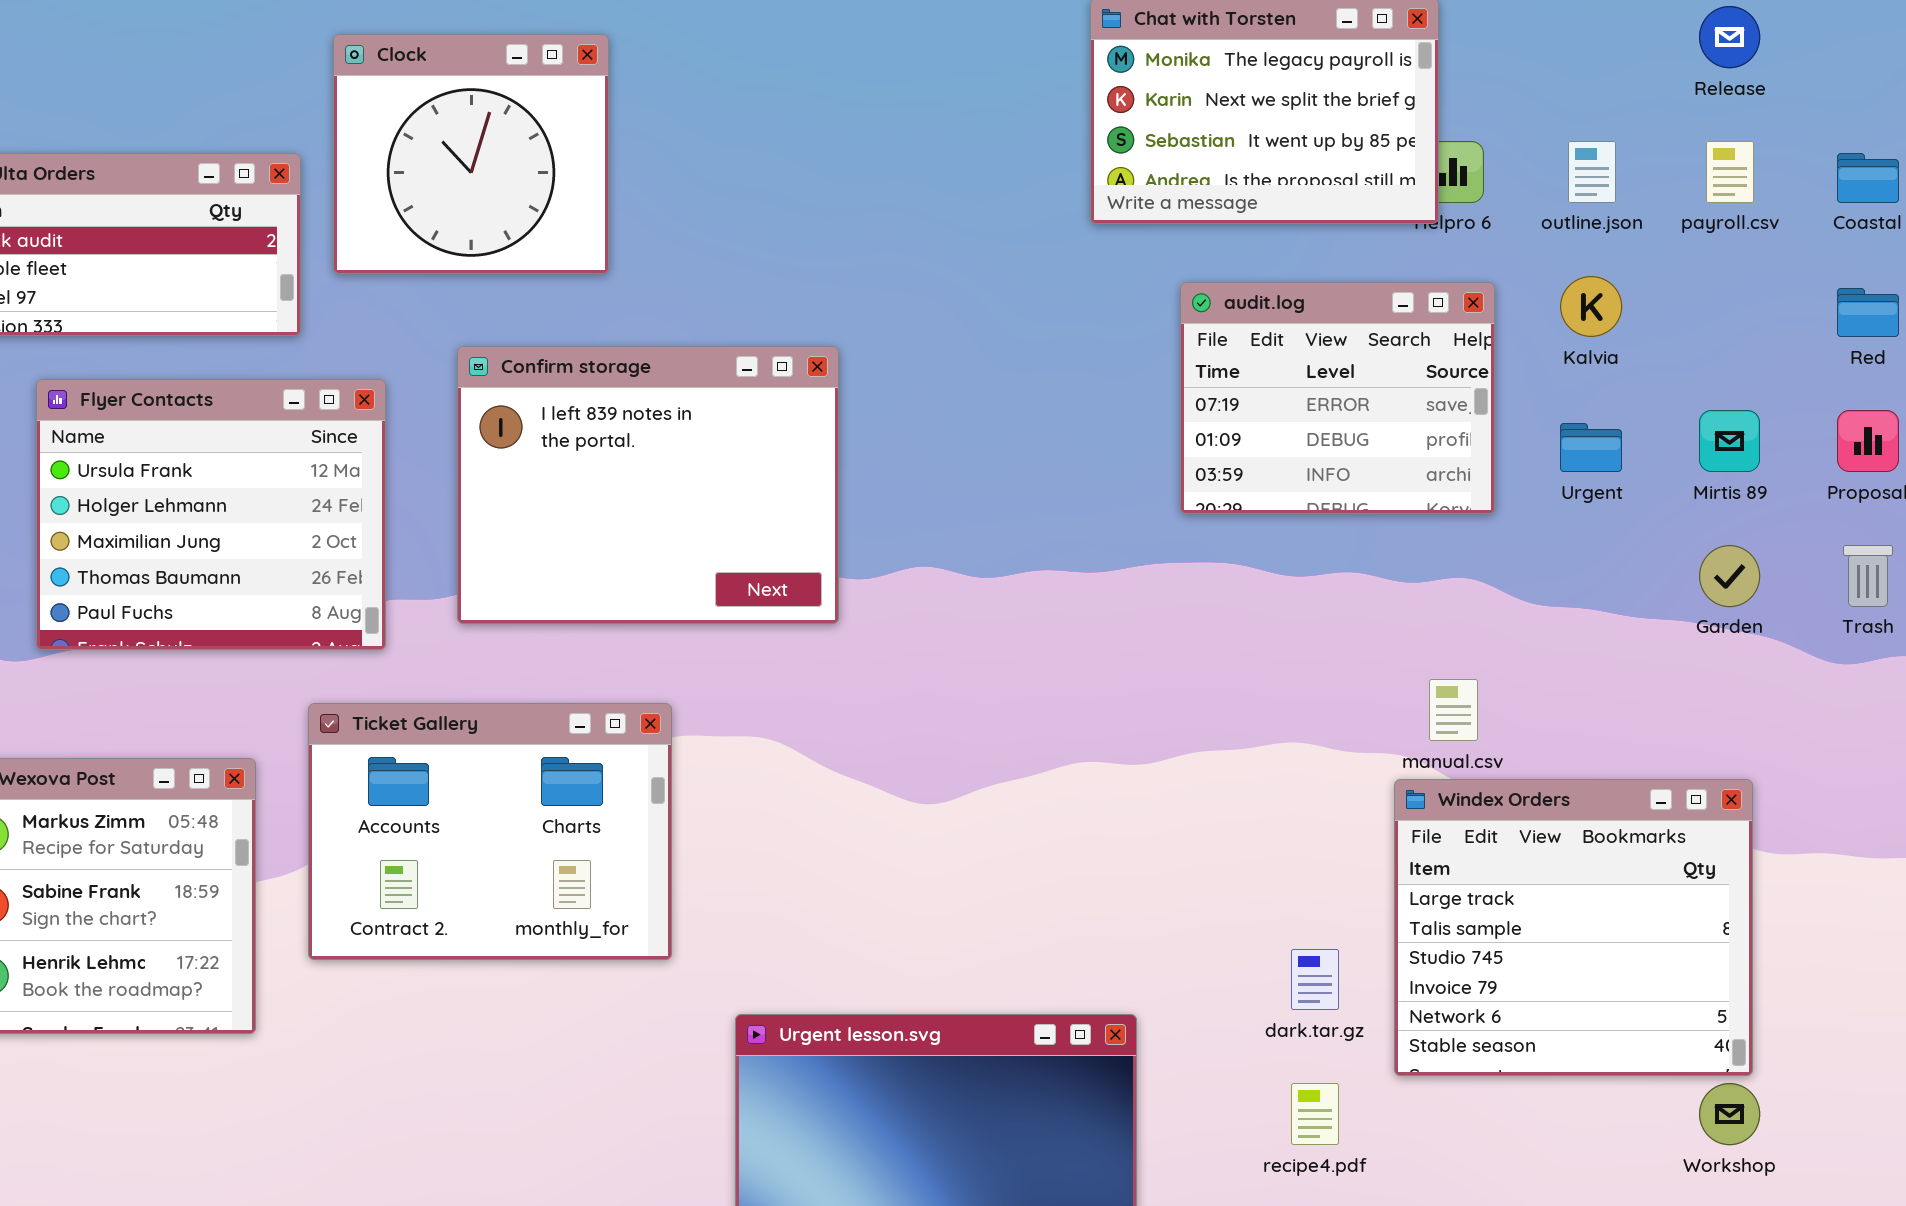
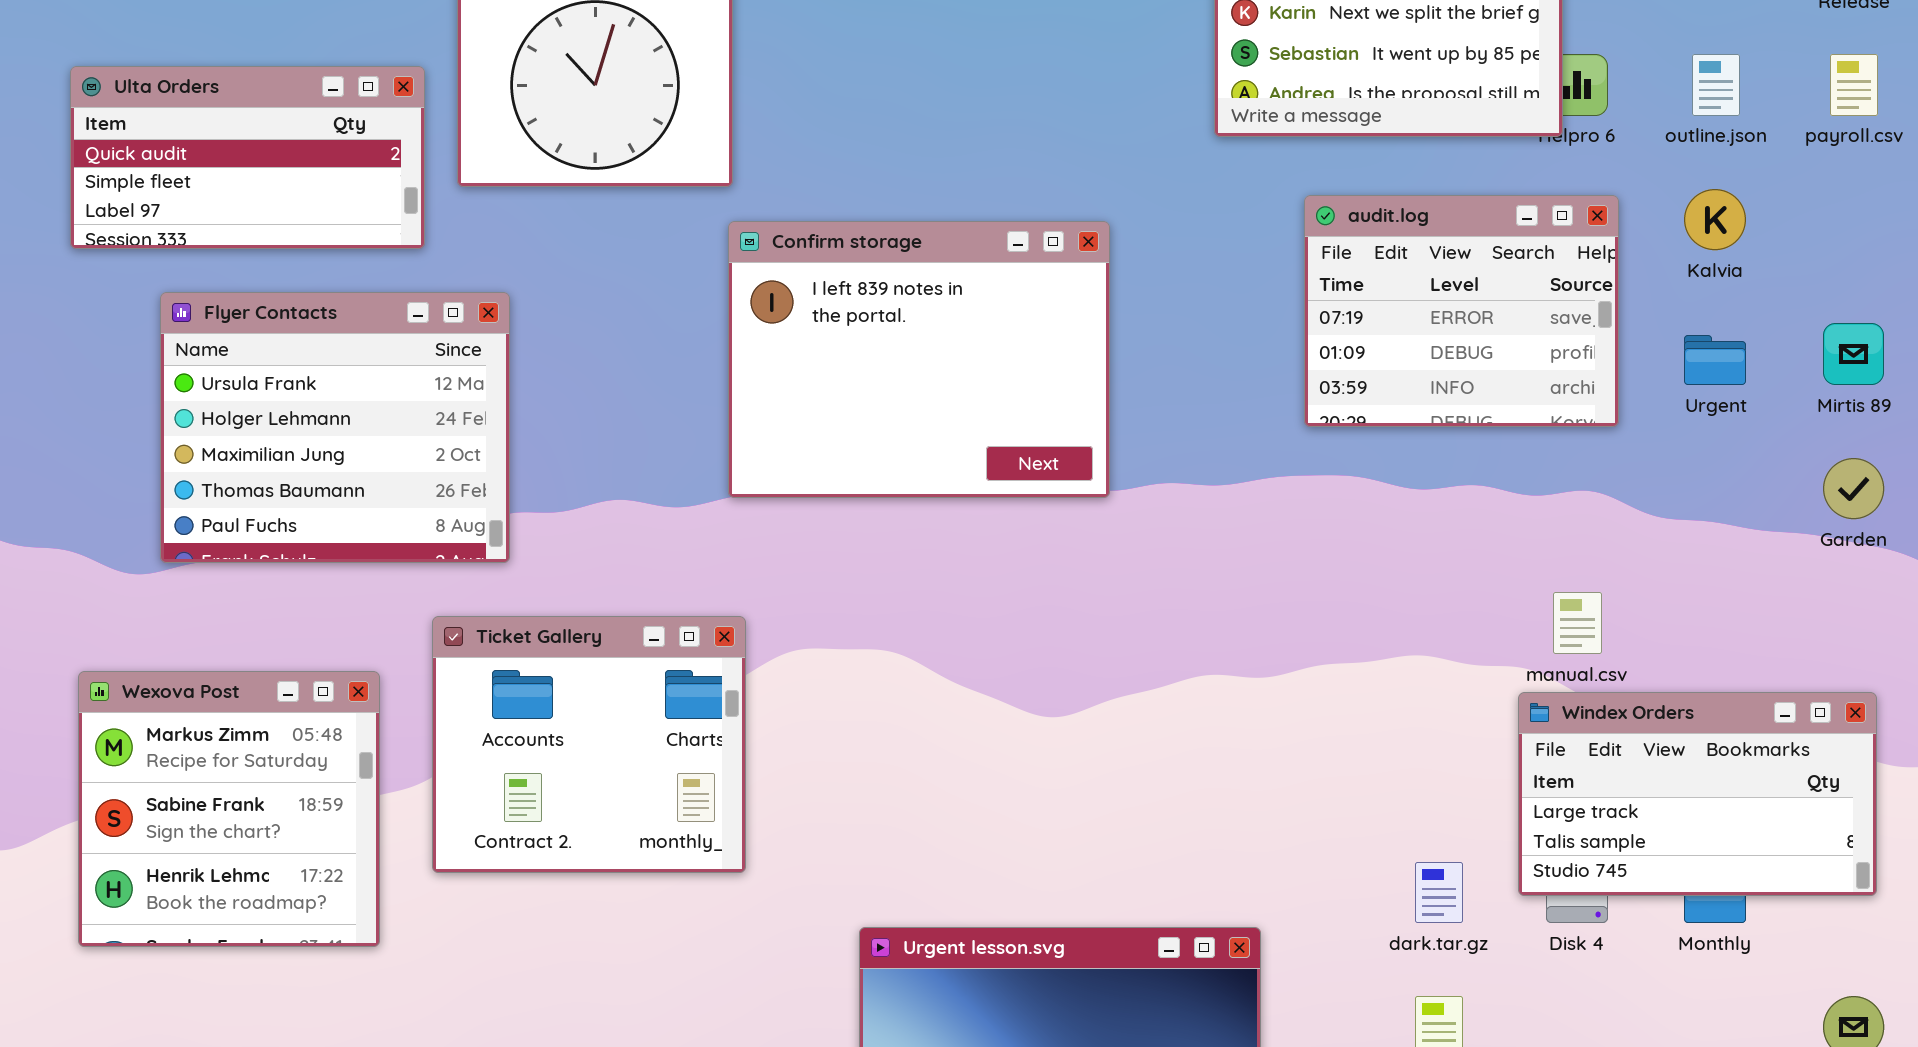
Confirm storage: [457,346,839,624] -> [728,221,1110,498], moved
Ticket Gallery: [308,703,672,960] -> [432,616,746,873], resized
Windex Orders: [1394,779,1753,1076] -> [1518,692,1877,896], resized

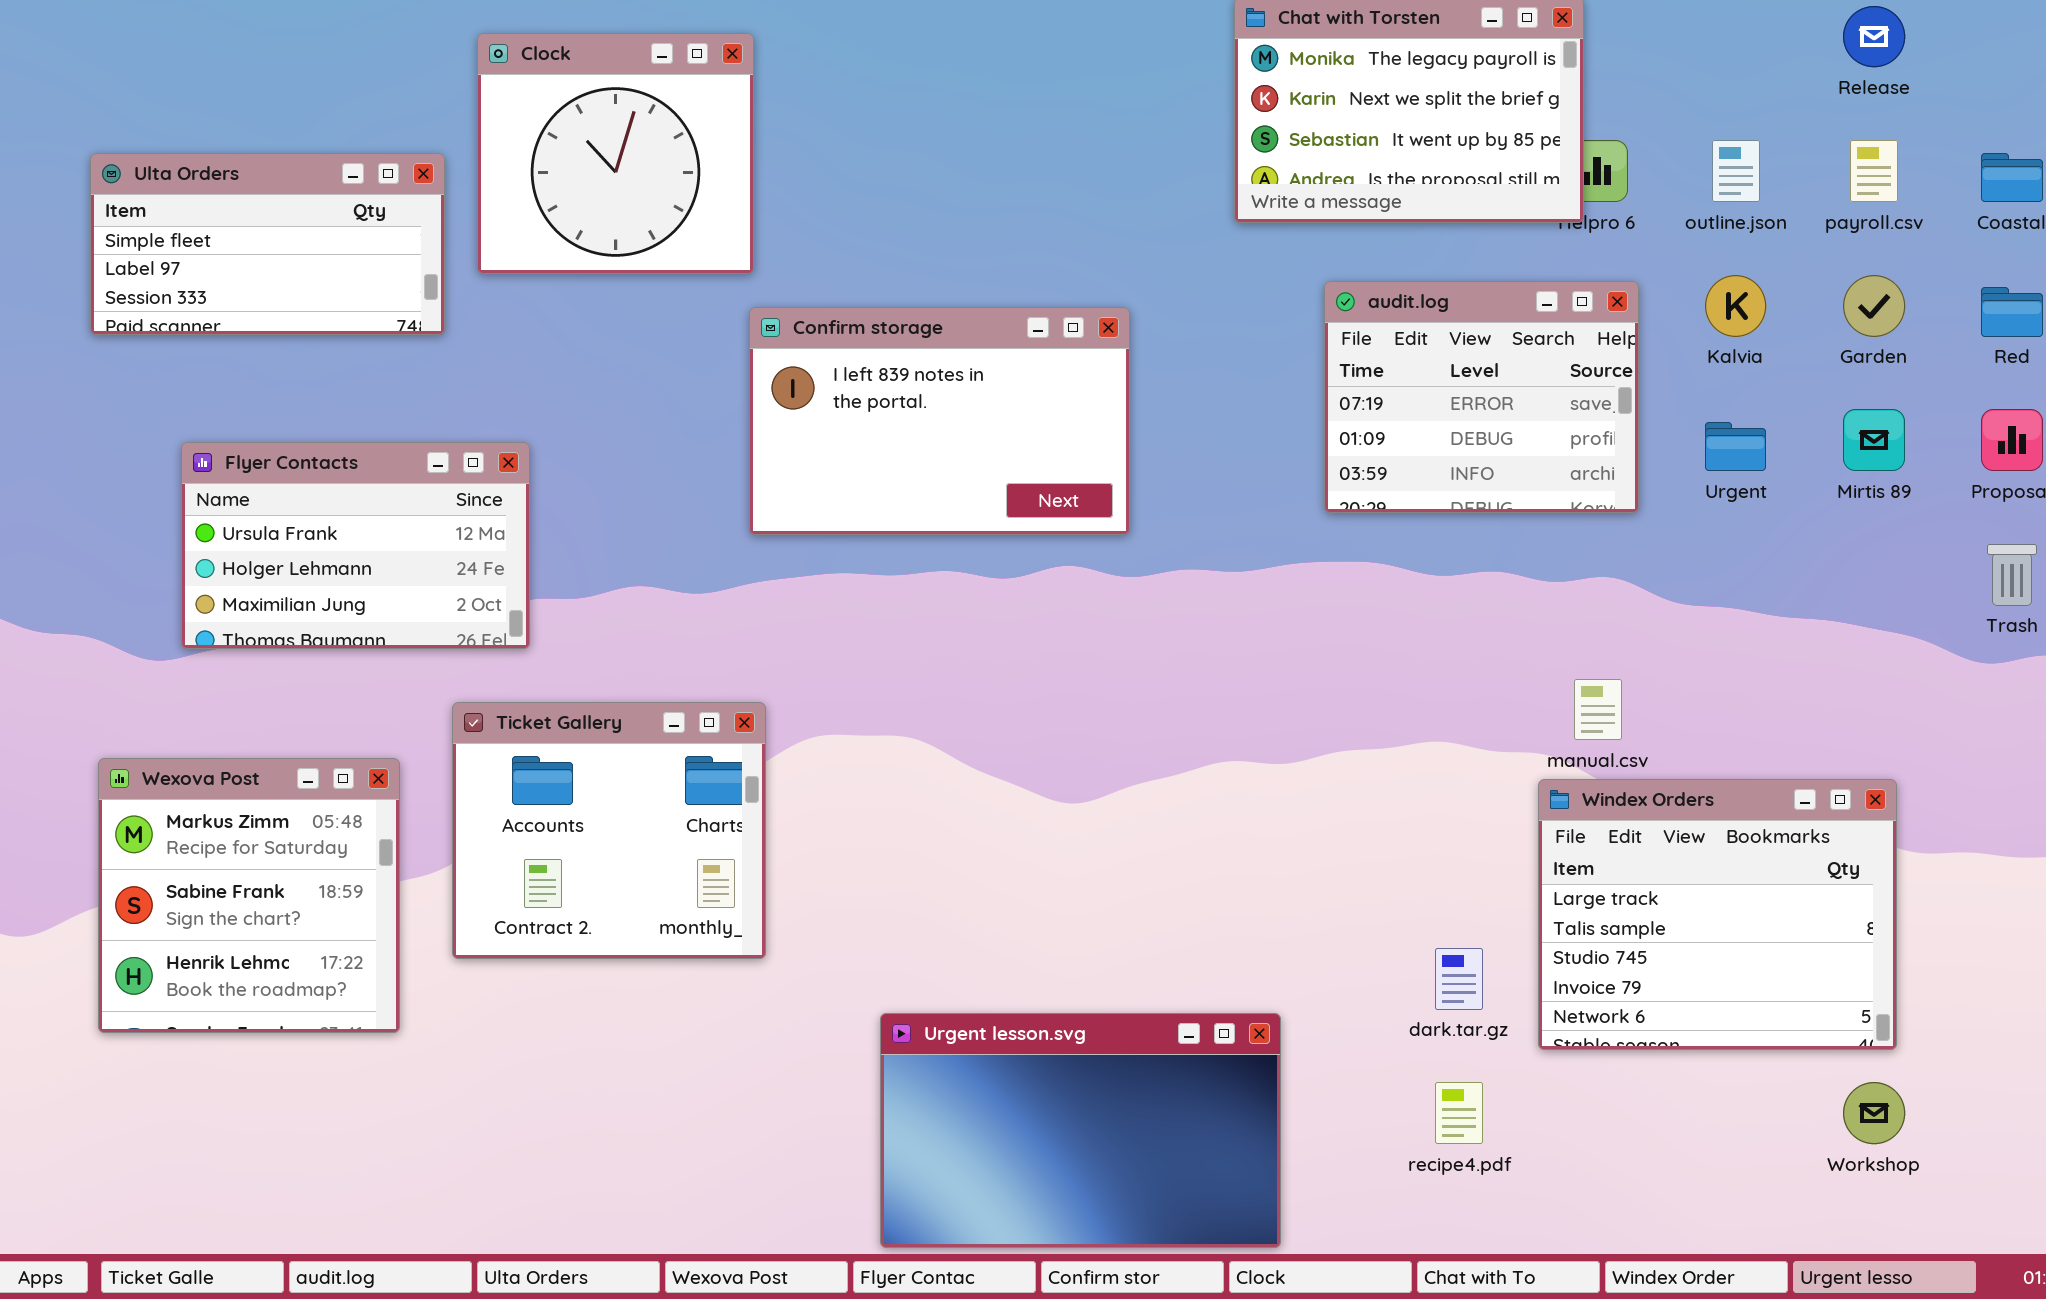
Ulta Orders: [70,66,425,249] -> [90,153,445,335], scrolled down 1 row
Confirm storage: [728,221,1110,498] -> [749,307,1130,535], resized
Flyer Contacts: [160,292,510,563] -> [181,442,530,649], resized
Garden: [1823,458,1884,519] -> [1843,275,1905,337], moved
Windex Orders: [1518,692,1877,896] -> [1538,779,1897,1050], resized

